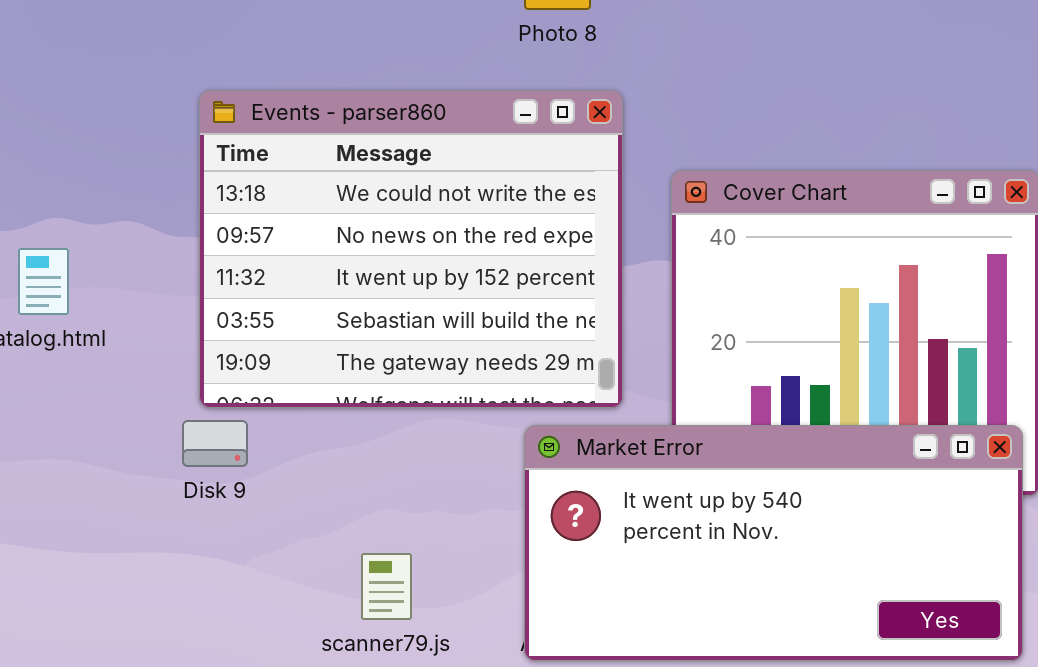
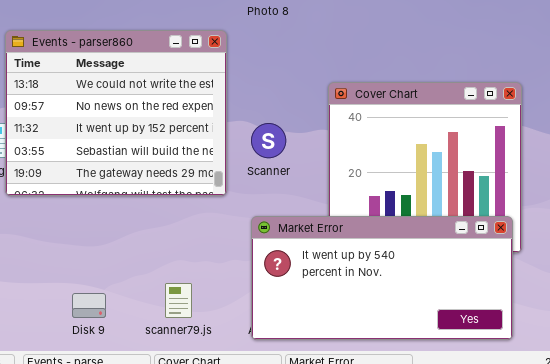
Events - parser860: [199,90,623,408] -> [5,30,227,196], moved
Disk 9: [182,420,248,467] -> [72,293,106,318], moved

